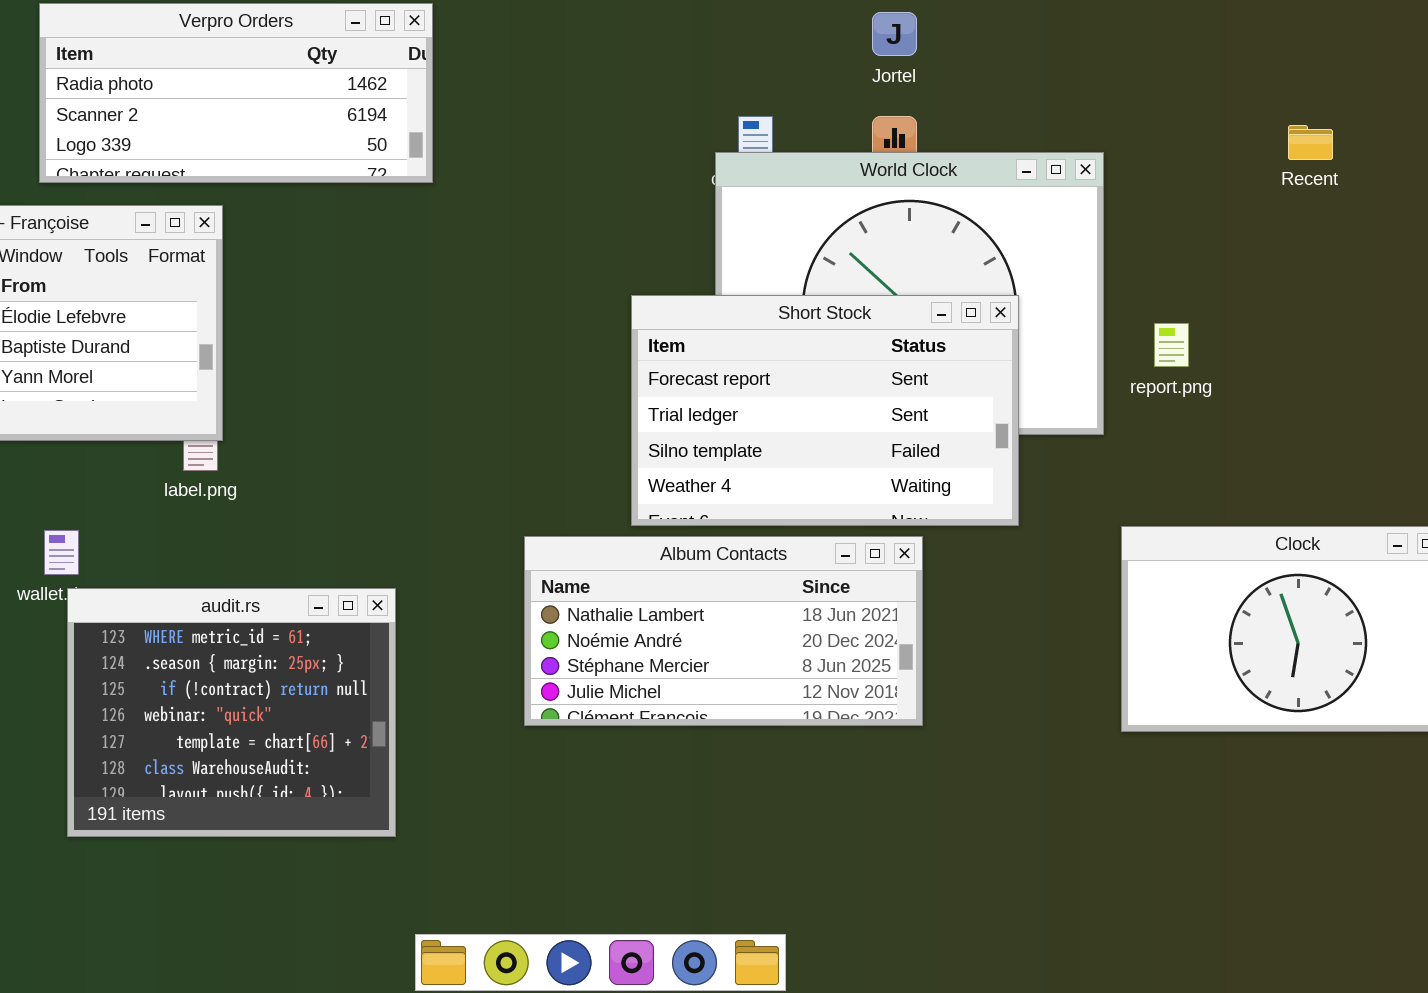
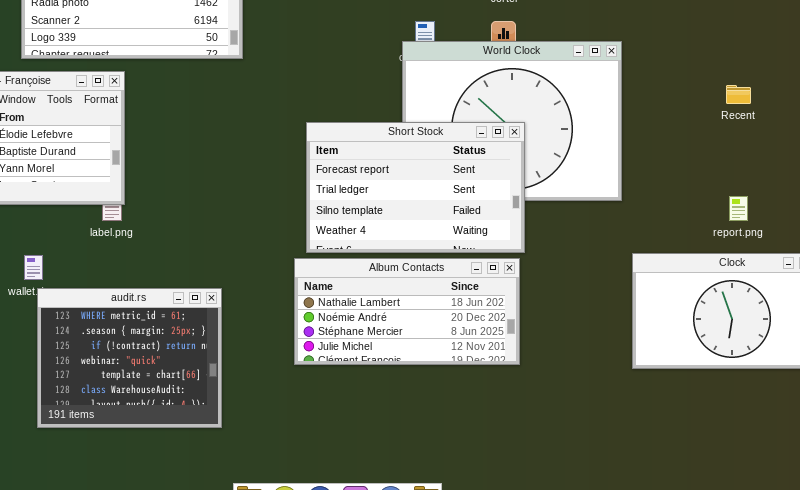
Recent: [1288,125,1333,160] -> [726,85,751,104], moved
Short Stock: [631,295,1019,526] -> [306,122,525,253], moved
report.png: [1154,323,1189,367] -> [729,196,748,221], moved

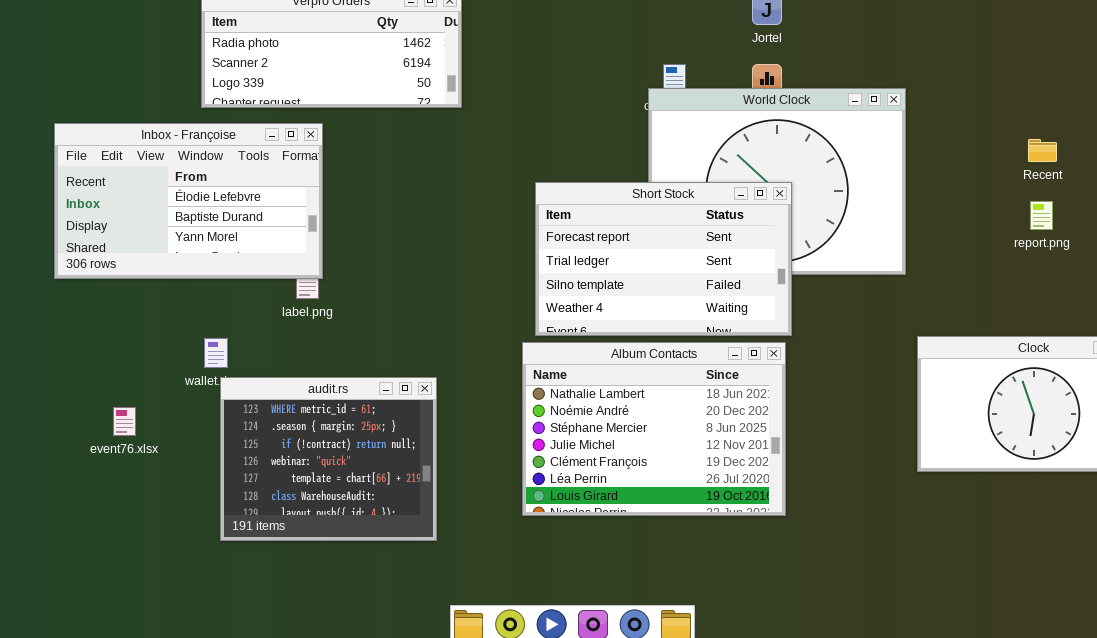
report.png: [729,196,748,221] -> [1030,201,1053,230], moved
Album Contacts: [294,258,520,365] -> [522,342,786,516], resized

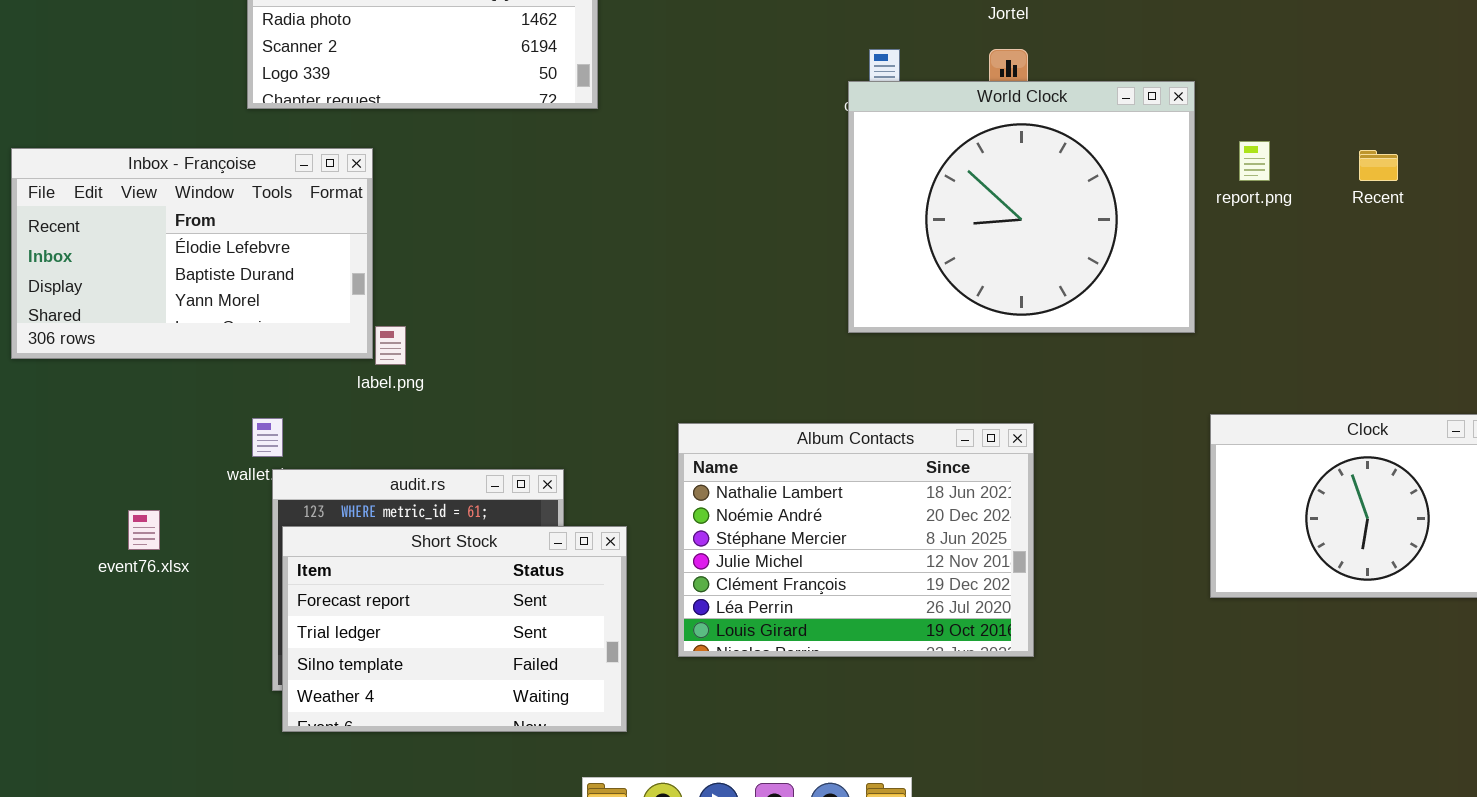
Inbox - Françoise: [54,123,323,279] -> [11,148,373,359], moved
Short Stock: [535,182,792,336] -> [282,526,627,732], moved
report.png: [1030,201,1053,230] -> [1239,141,1270,181], moved

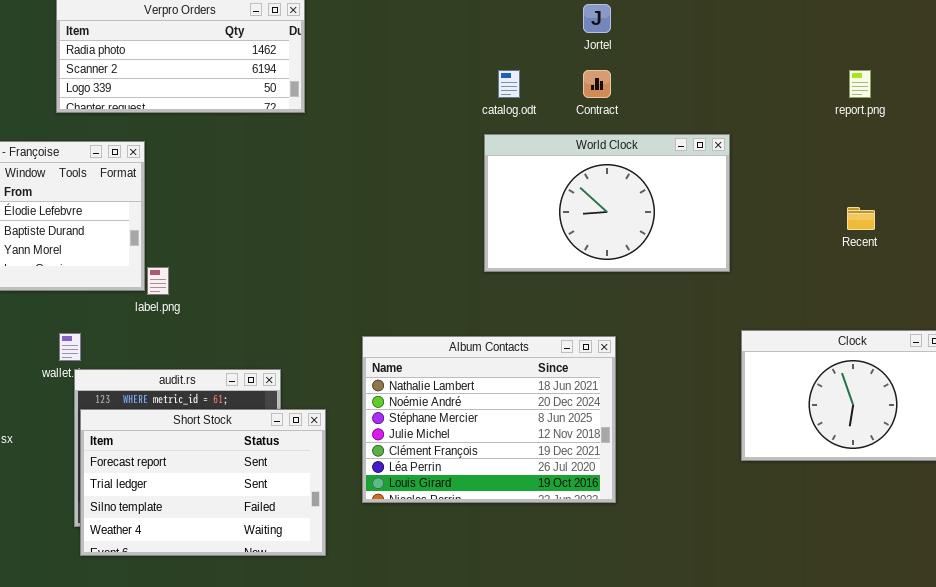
World Clock: [848,81,1195,333] -> [484,134,730,272], resized
report.png: [1239,141,1270,181] -> [849,70,871,98], moved
Recent: [1359,150,1398,181] -> [847,207,875,230], moved

